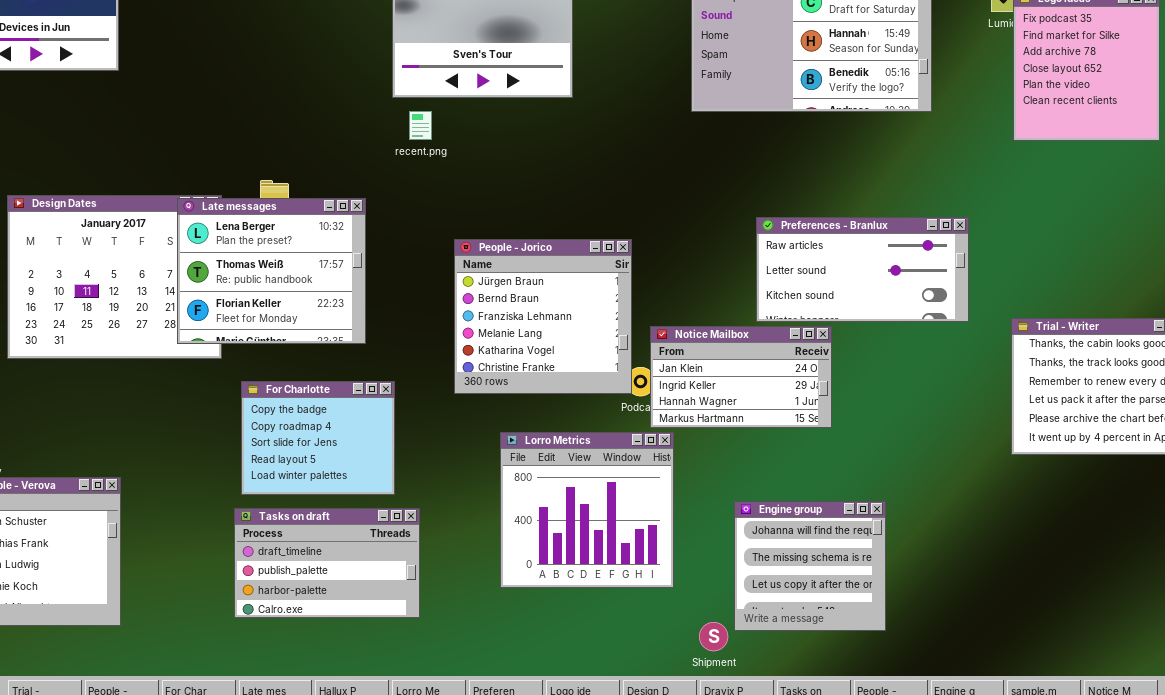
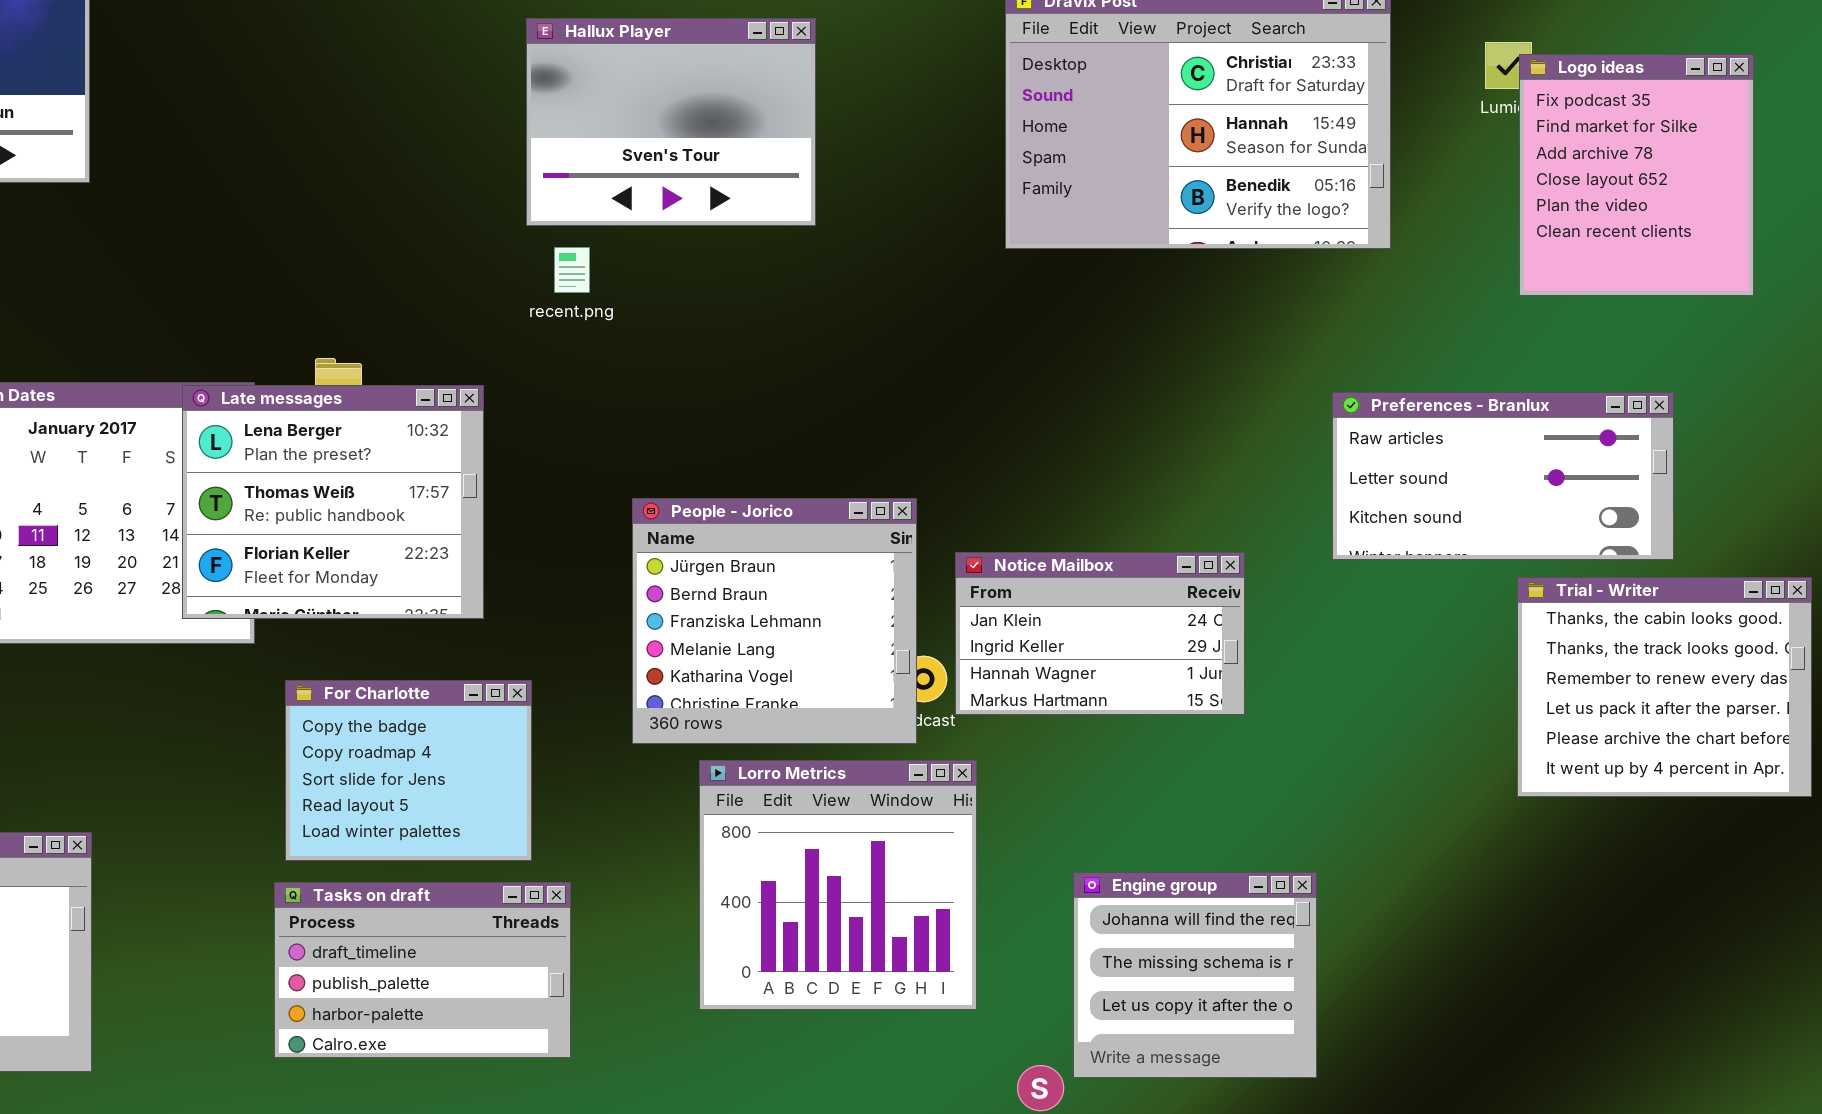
Preferences - Branlux: [756,217,969,322] -> [1332,392,1674,560], moved
People - Jorico: [454,239,632,394] -> [632,498,917,744], moved
Notice Mailbox: [650,326,832,428] -> [955,552,1245,715], moved

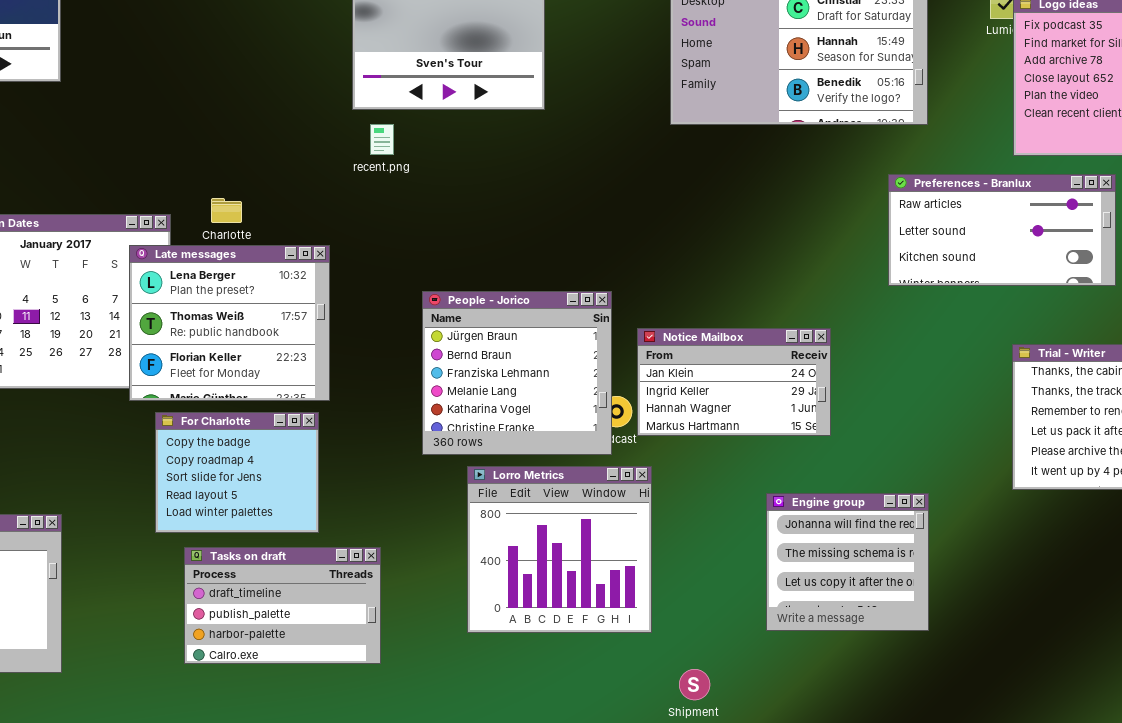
Late messages: [182,385,484,619] -> [129,245,330,401], moved
Preferences - Branlux: [1332,392,1674,560] -> [888,174,1116,286], moved
For Charlotte: [285,680,532,861] -> [155,412,319,533], moved
Engine group: [1073,872,1317,1078] -> [766,493,929,631], moved

